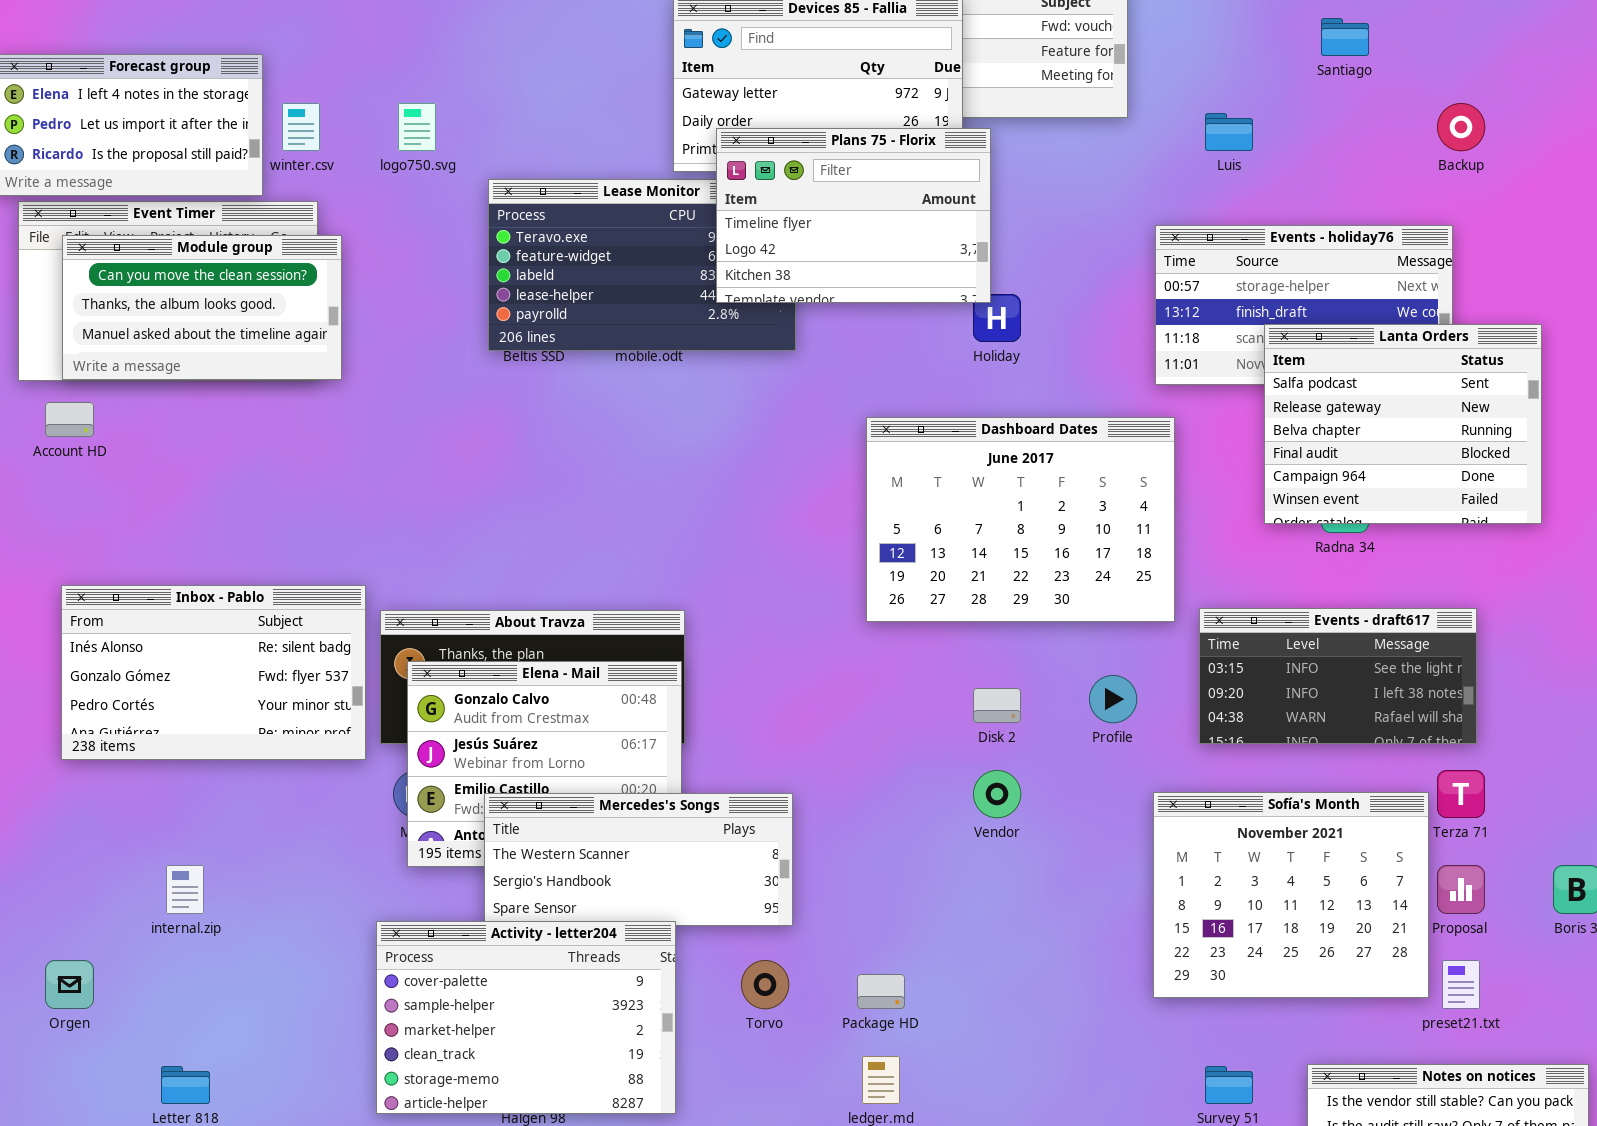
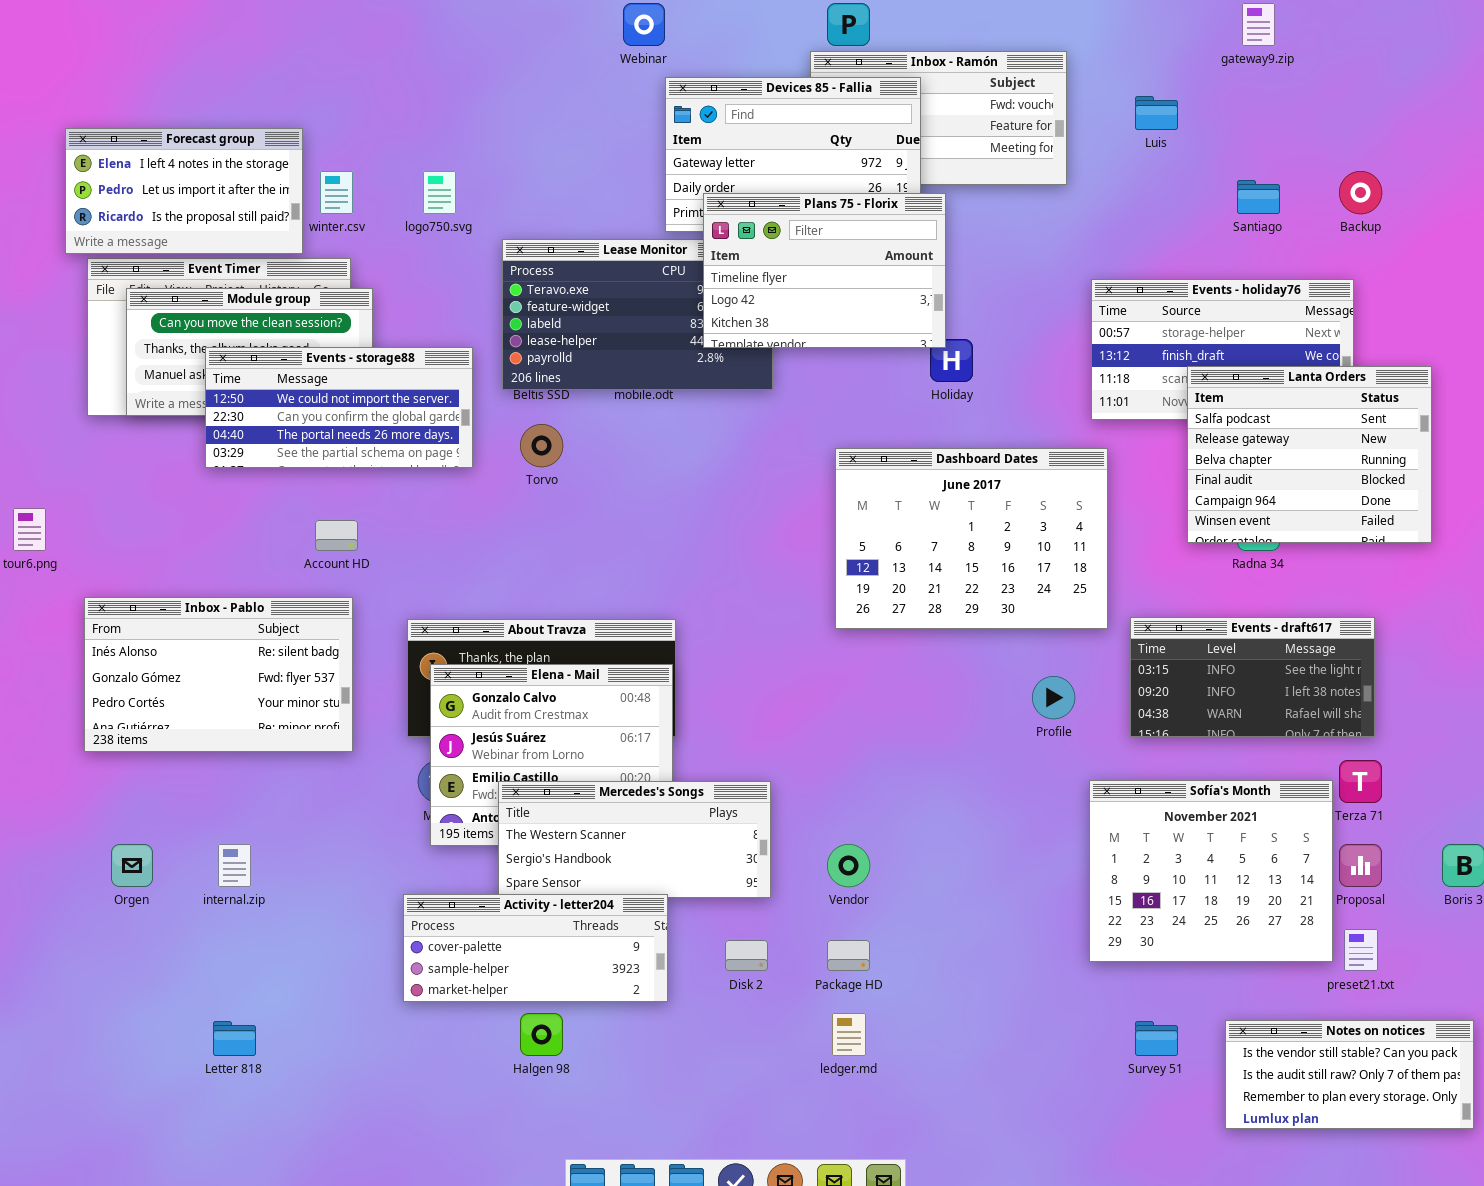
Santiago: [1321,18,1369,56] -> [1237,180,1280,214], moved
Luis: [1205,113,1253,151] -> [1135,96,1178,130], moved
Events - storage88: none -> [205,347,473,468], opened
Account HD: [45,402,94,437] -> [315,520,358,551], moved
Inbox - Pablo: [61,585,366,760] -> [84,597,353,752], moved
Disk 2: [973,688,1021,723] -> [725,940,768,971], moved
Vendor: [973,770,1021,818] -> [827,844,870,887], moved
Activity - letter204: [376,921,676,1114] -> [403,894,668,1002], resized
Orgen: [45,960,94,1009] -> [111,844,153,887], moved
Torvo: [741,960,789,1009] -> [520,424,563,467], moved

